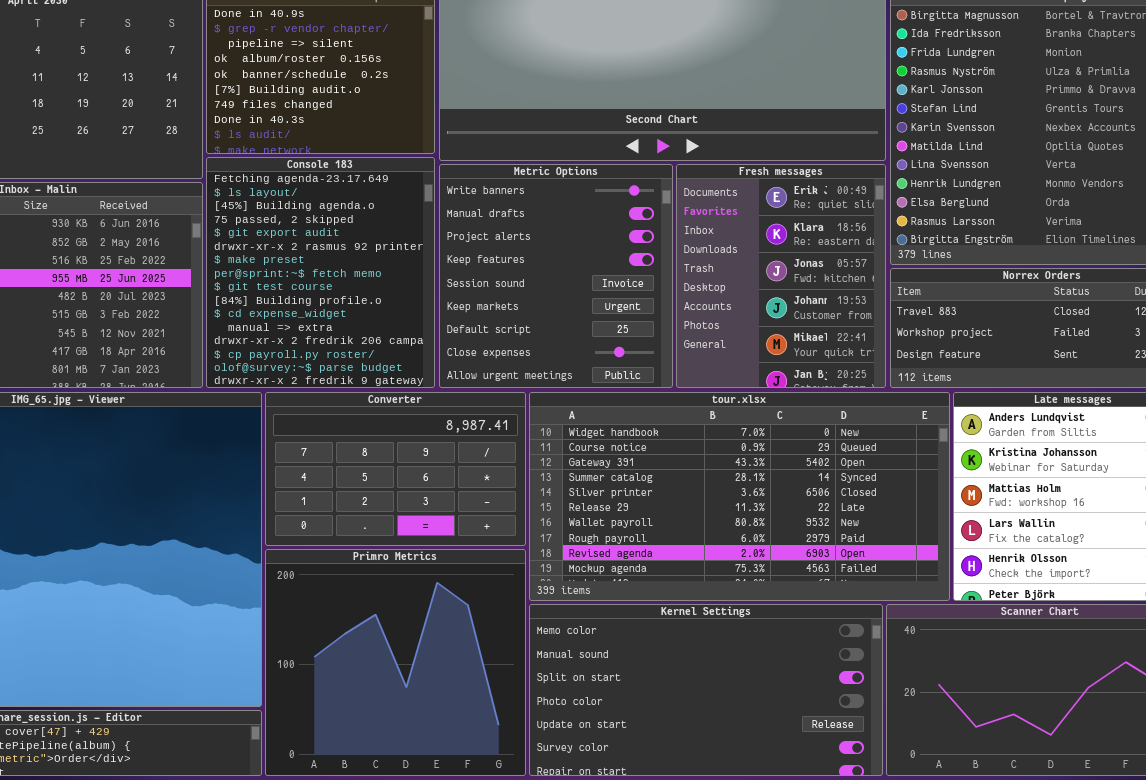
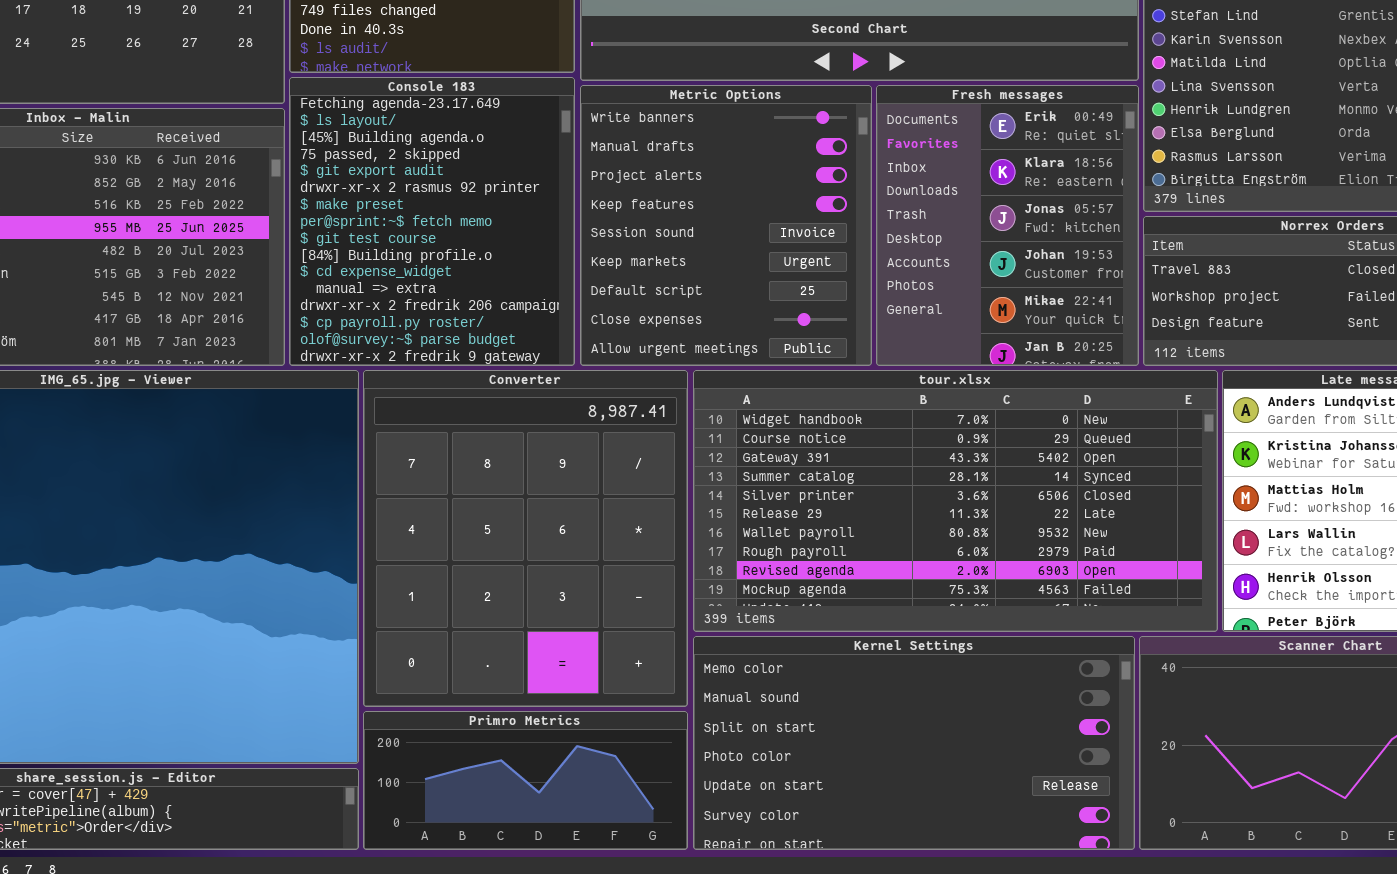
Converter: [265,392,526,546] -> [363,370,688,707], resized
Primro Metrics: [265,549,526,776] -> [363,711,688,850], resized

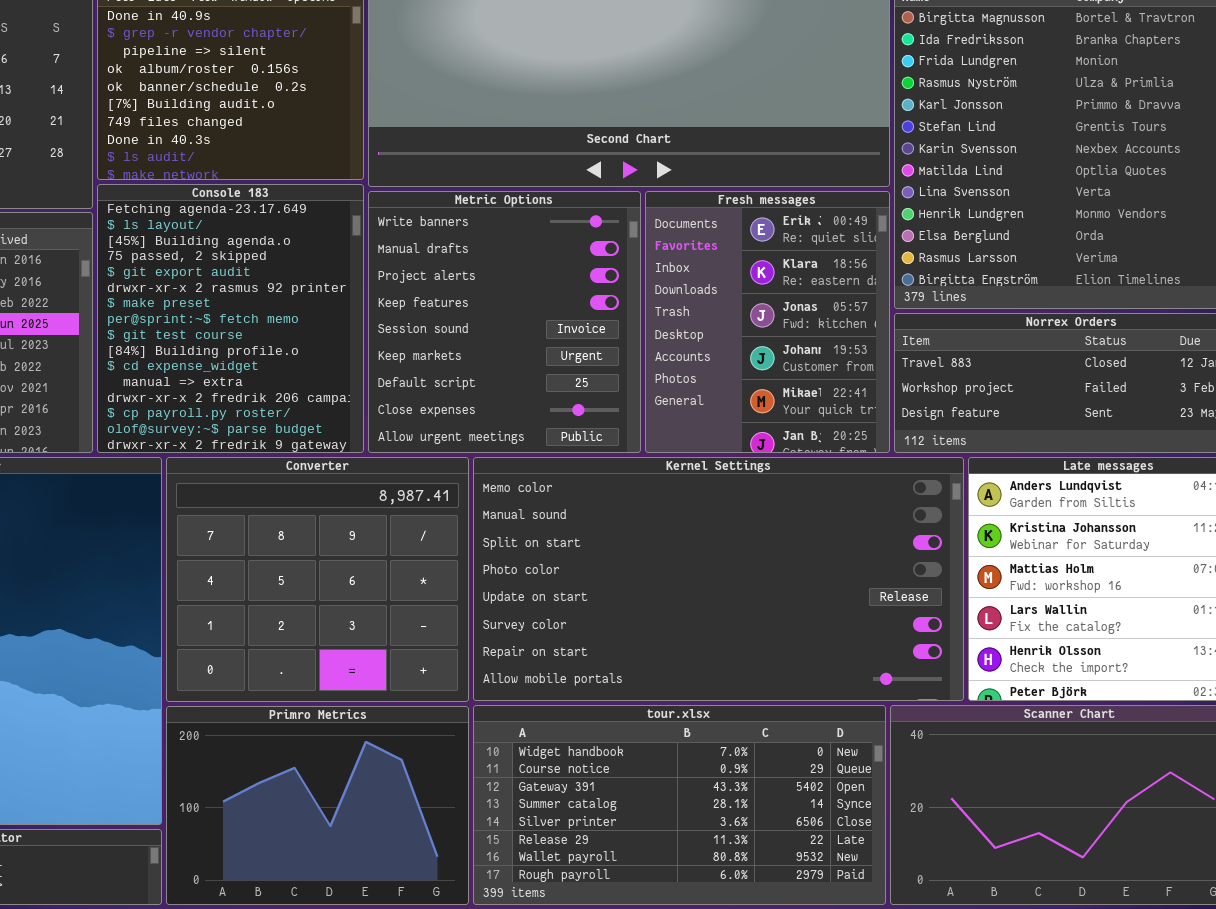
Converter: [363,370,688,707] -> [166,457,469,702], resized
tour.xlsx: [693,370,1218,632] -> [473,705,886,905], moved, resized
Kernel Settings: [693,636,1135,850] -> [473,457,964,701], moved, resized
Primro Metrics: [363,711,688,850] -> [166,706,469,905], resized

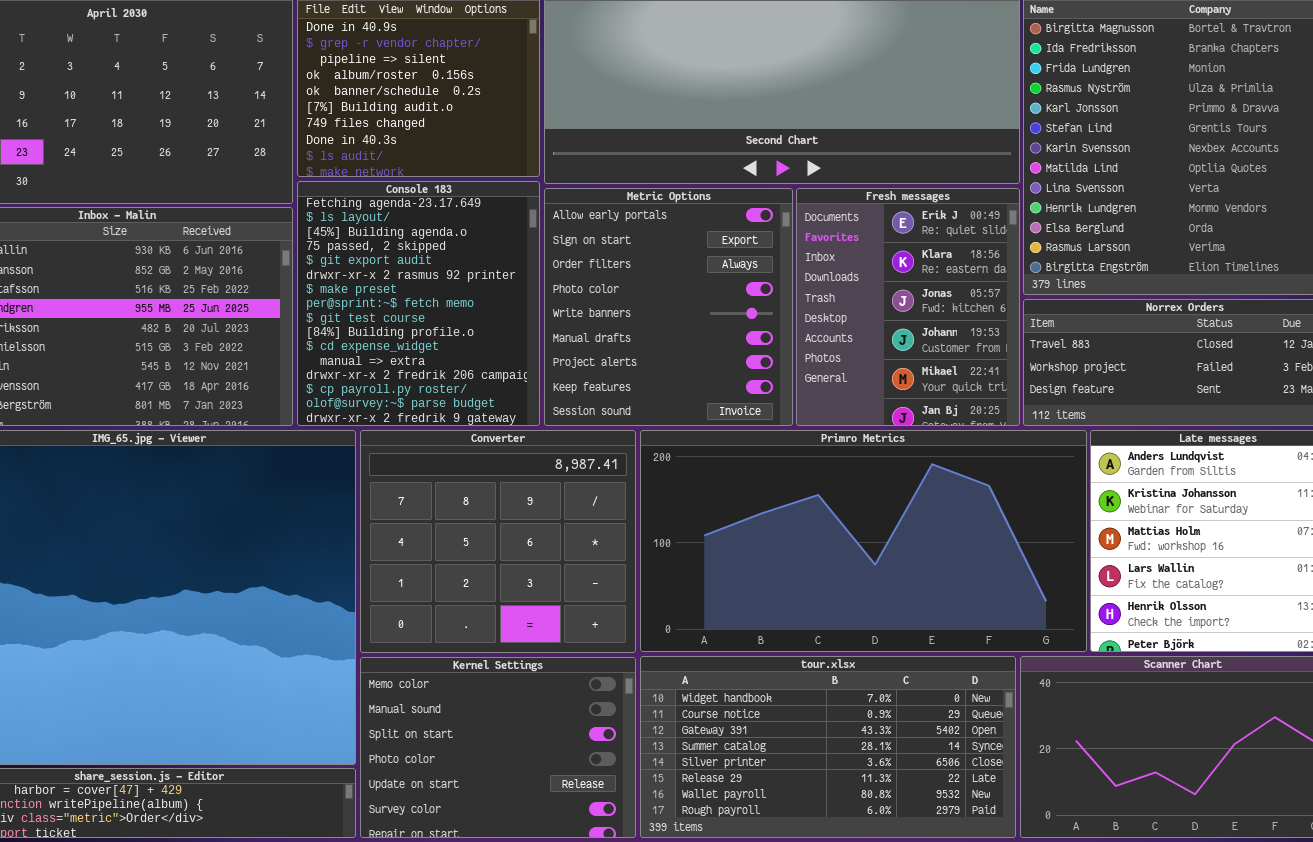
Metric Options: [368,191,641,453] -> [544,188,793,426], scrolled up 4 rows
Kernel Settings: [473,457,964,701] -> [360,657,636,838], moved, resized
Primro Metrics: [166,706,469,905] -> [640,430,1087,652], moved, resized

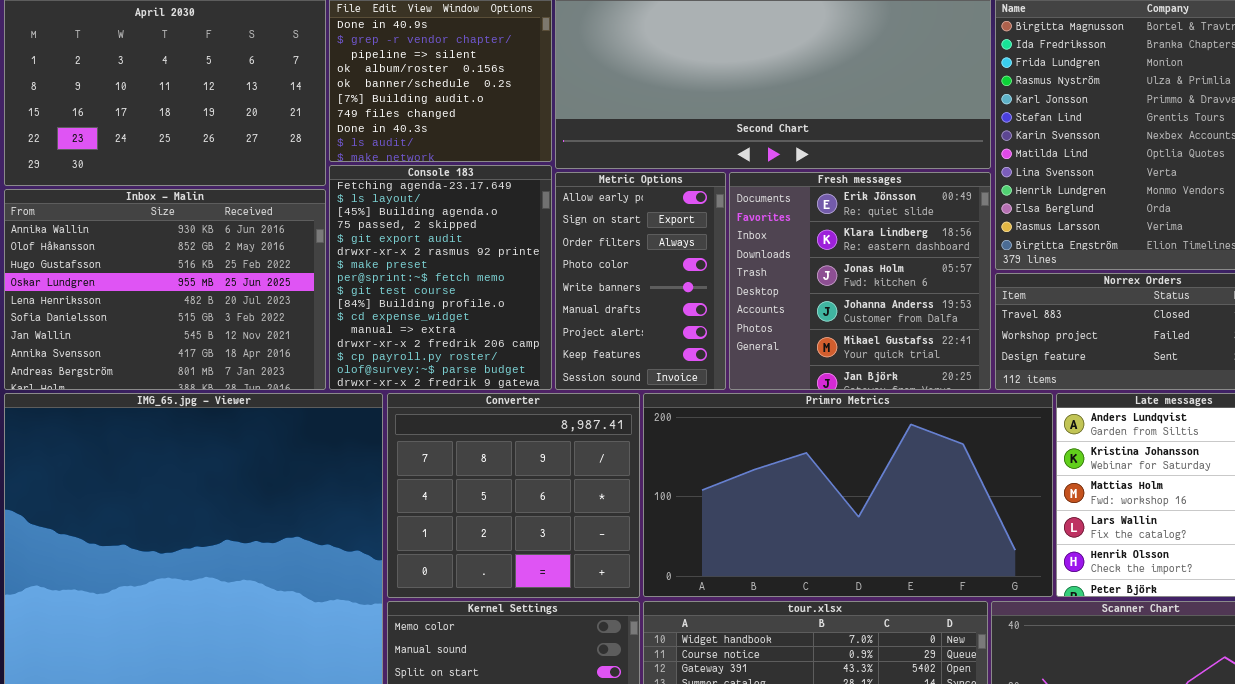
Metric Options: [544,188,793,426] -> [555,172,726,390], resized
Fresh messages: [796,188,1020,426] -> [729,172,991,390], resized

